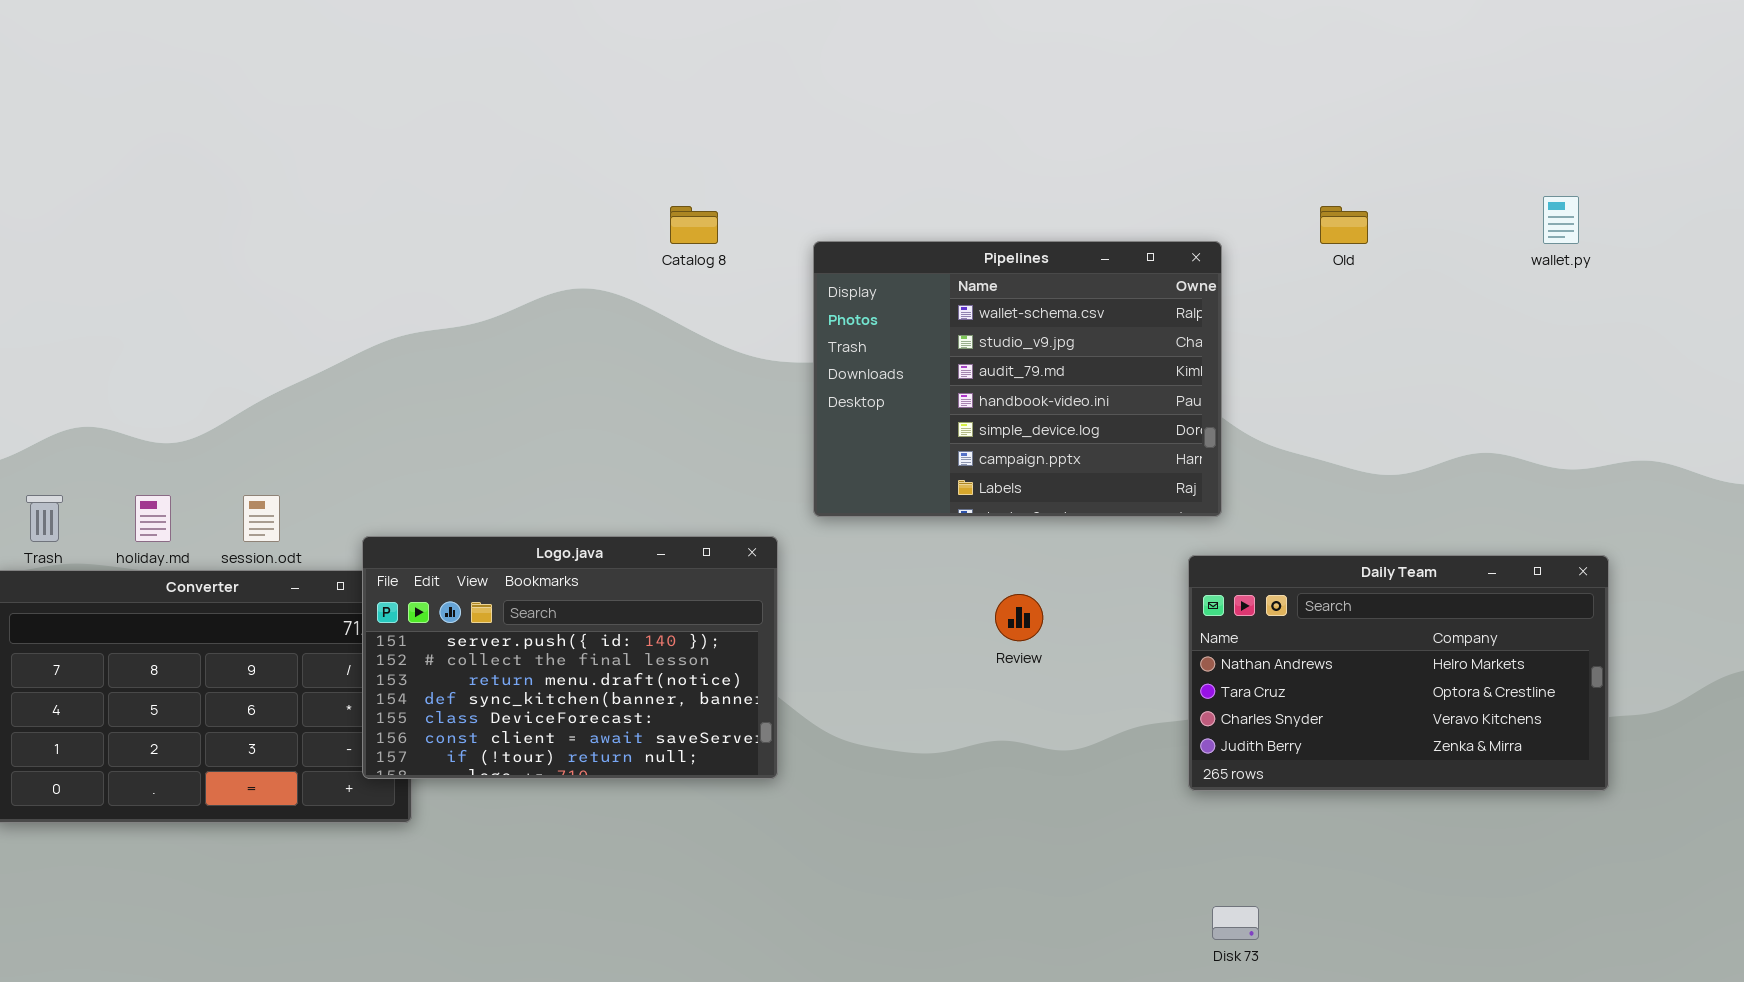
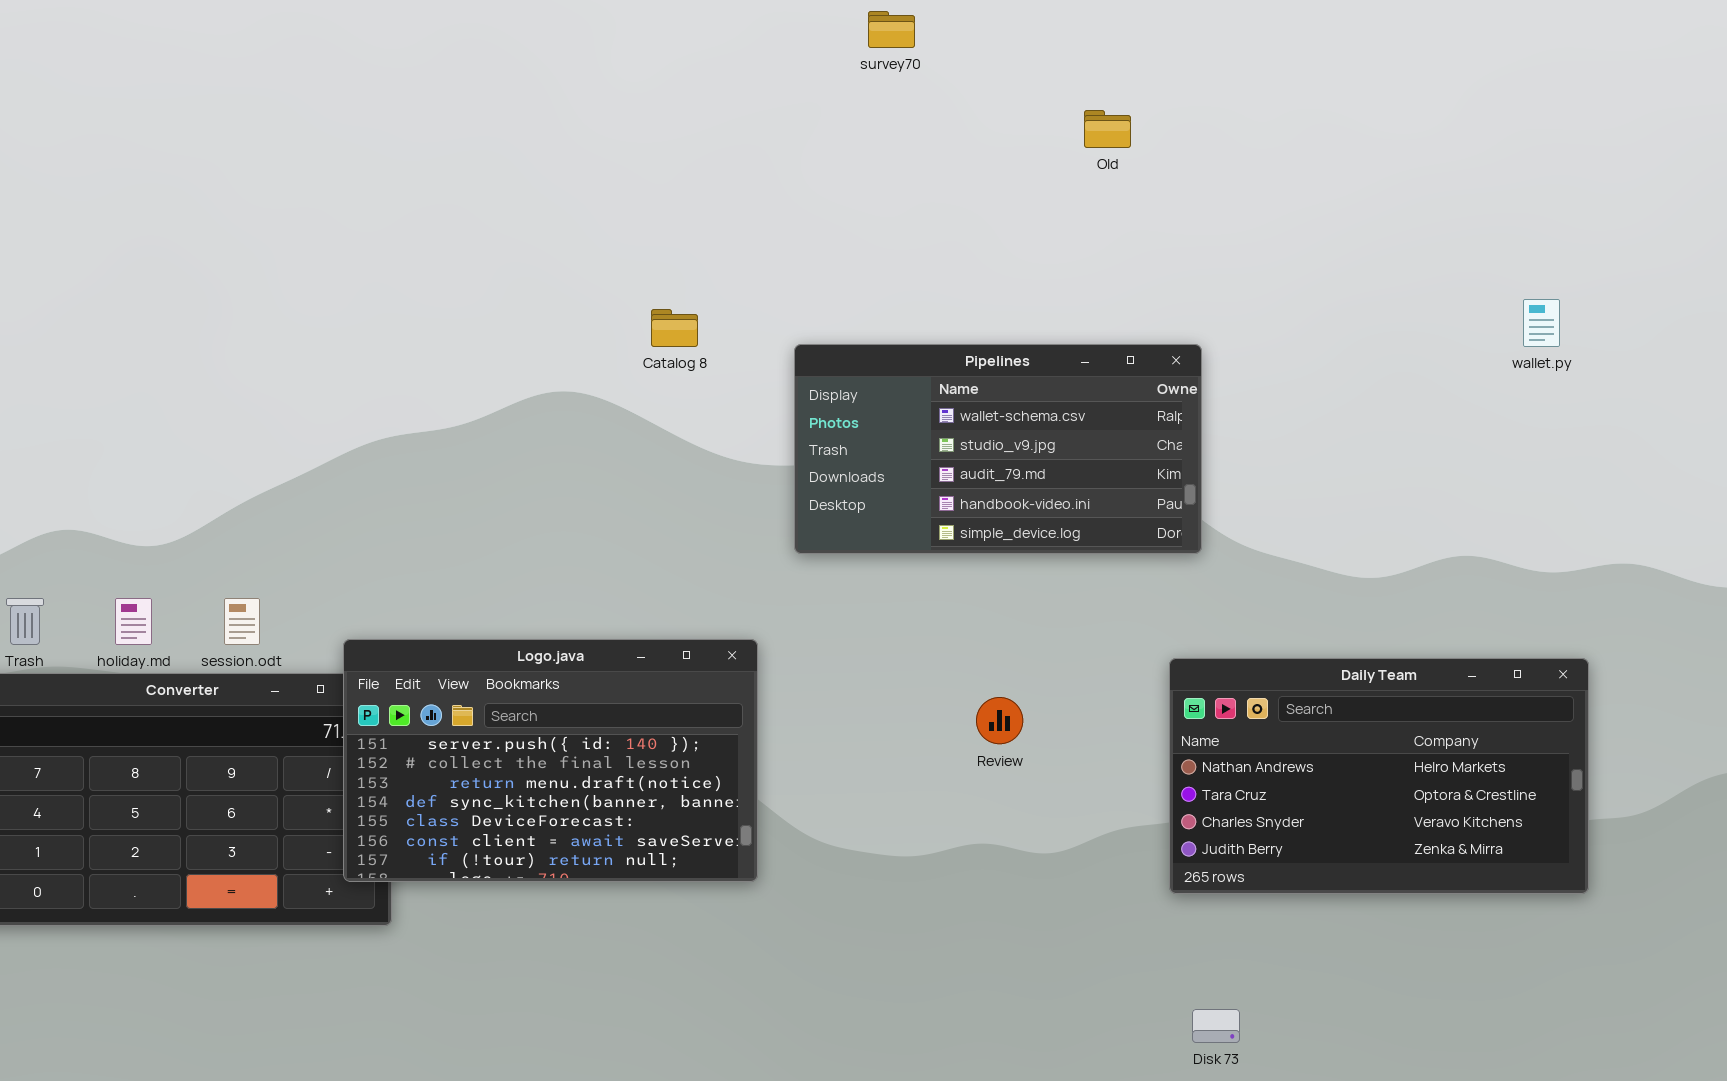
Old: [1320,206,1368,244] -> [1084,110,1131,148], moved
Pipelines: [813,241,1222,517] -> [794,344,1202,554], resized

